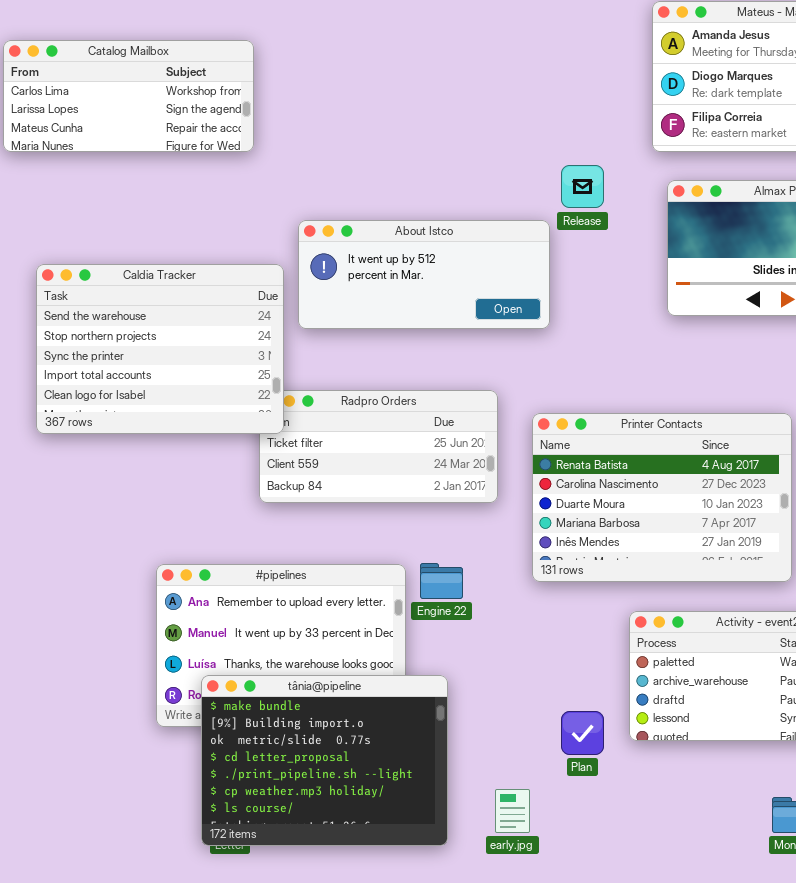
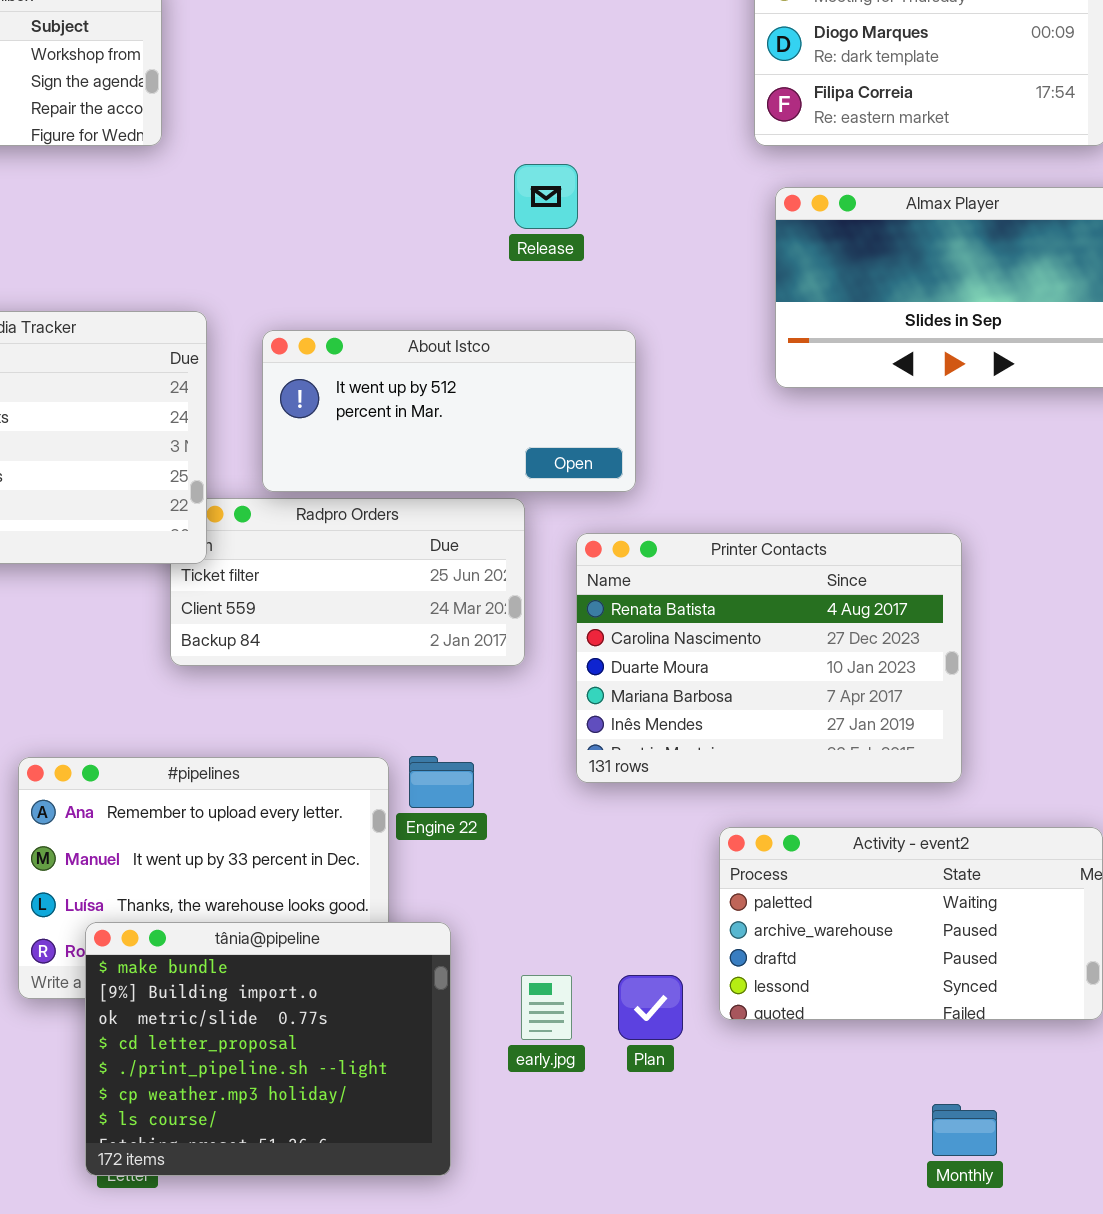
Release: [561,165,604,208] -> [514,164,578,229], moved
About Istco: [298,220,550,329] -> [262,330,636,492], moved
early.jpg: [495,789,530,833] -> [521,975,572,1040], moved

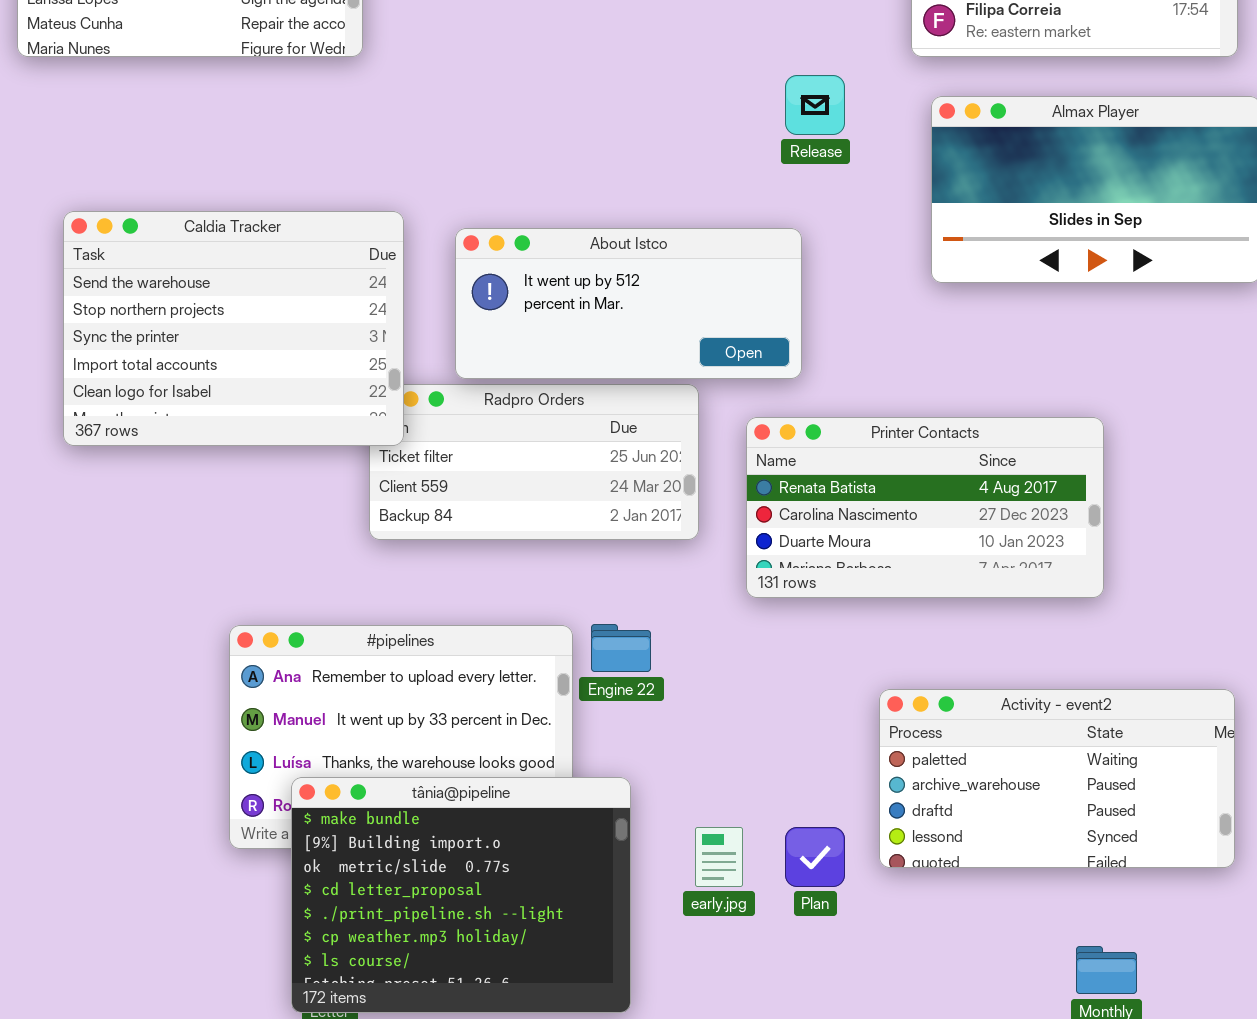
Release: [514,164,578,229] -> [785,75,845,135], moved
Printer Contacts: [576,533,962,783] -> [746,417,1104,598], resized

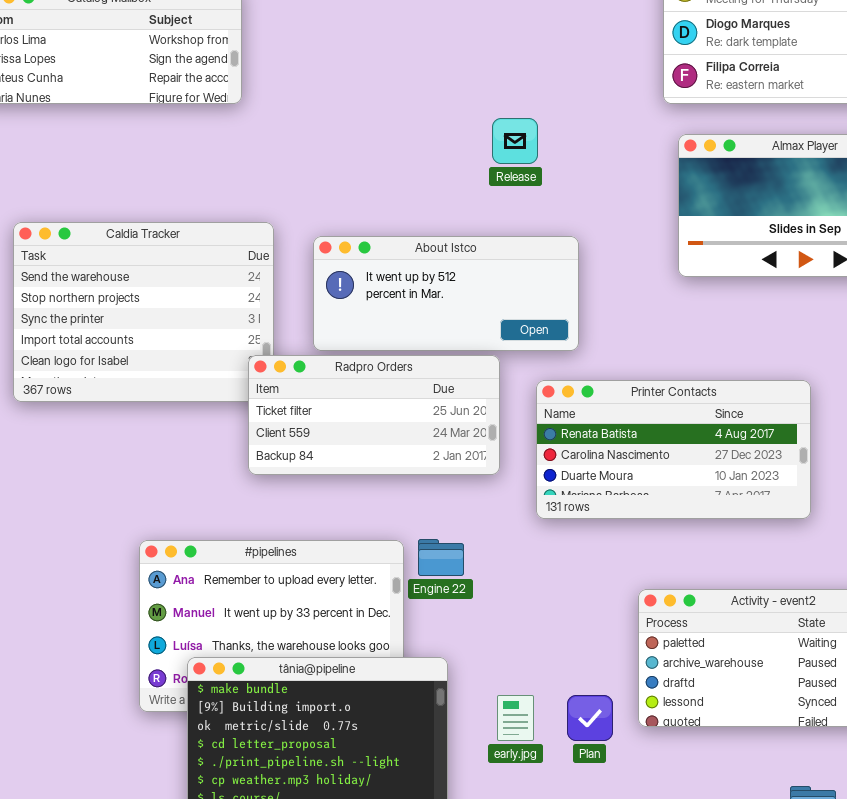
Release: [785,75,845,135] -> [492,118,538,164], moved
Radpro Orders: [369,384,699,540] -> [248,355,500,475], raised

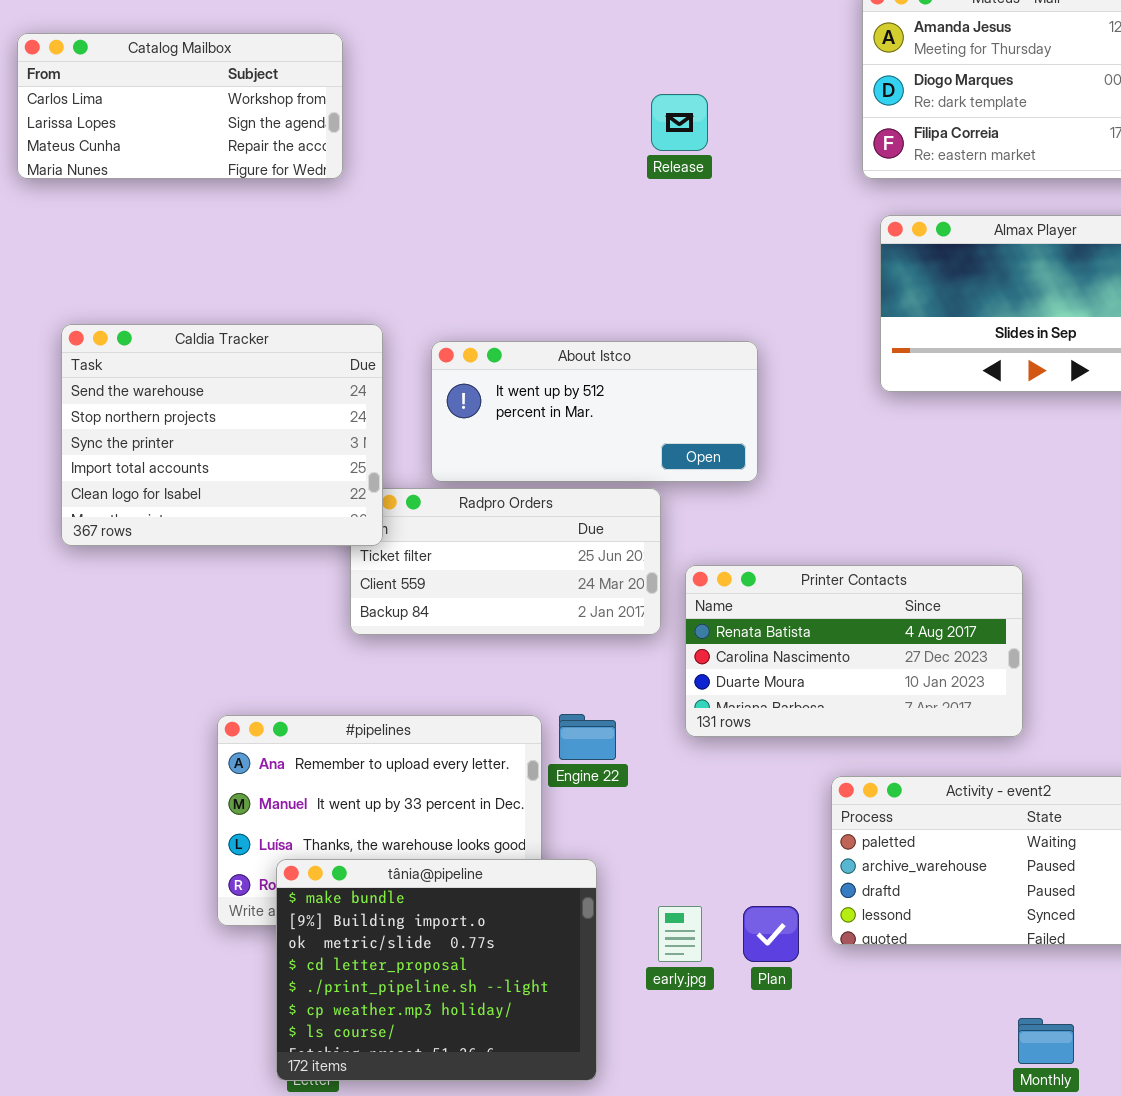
Release: [492,118,538,164] -> [651,94,708,151], moved
Caldia Tracker: [13,222,274,402] -> [61,324,383,546], raised
Printer Contacts: [536,380,811,519] -> [685,565,1023,737], moved

